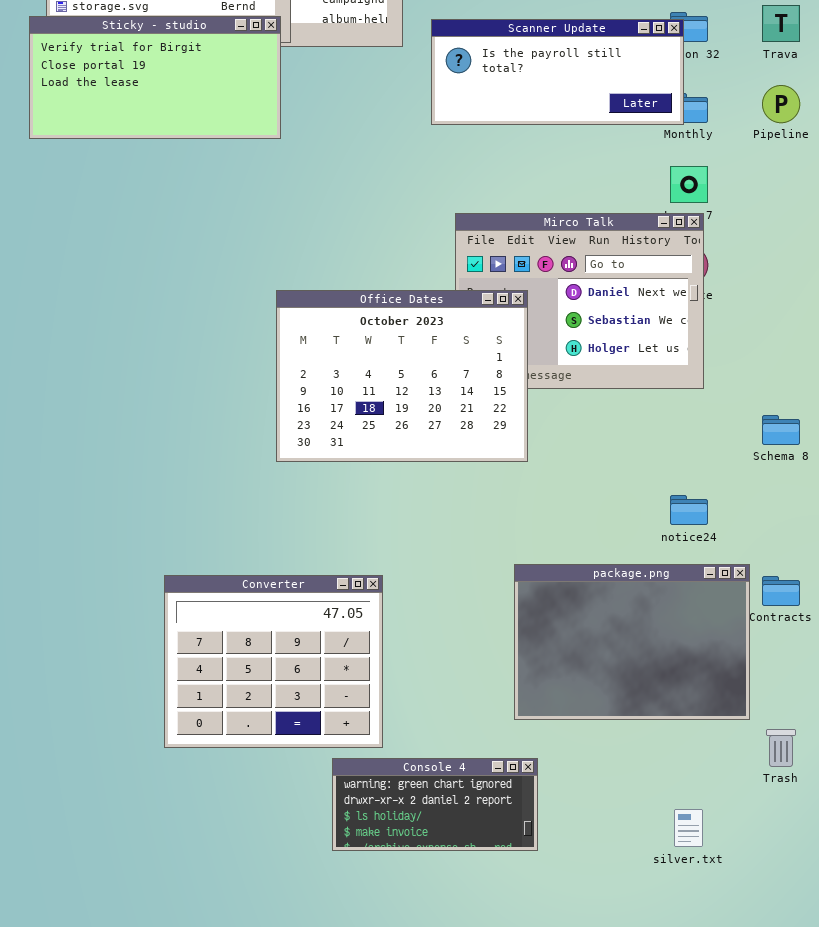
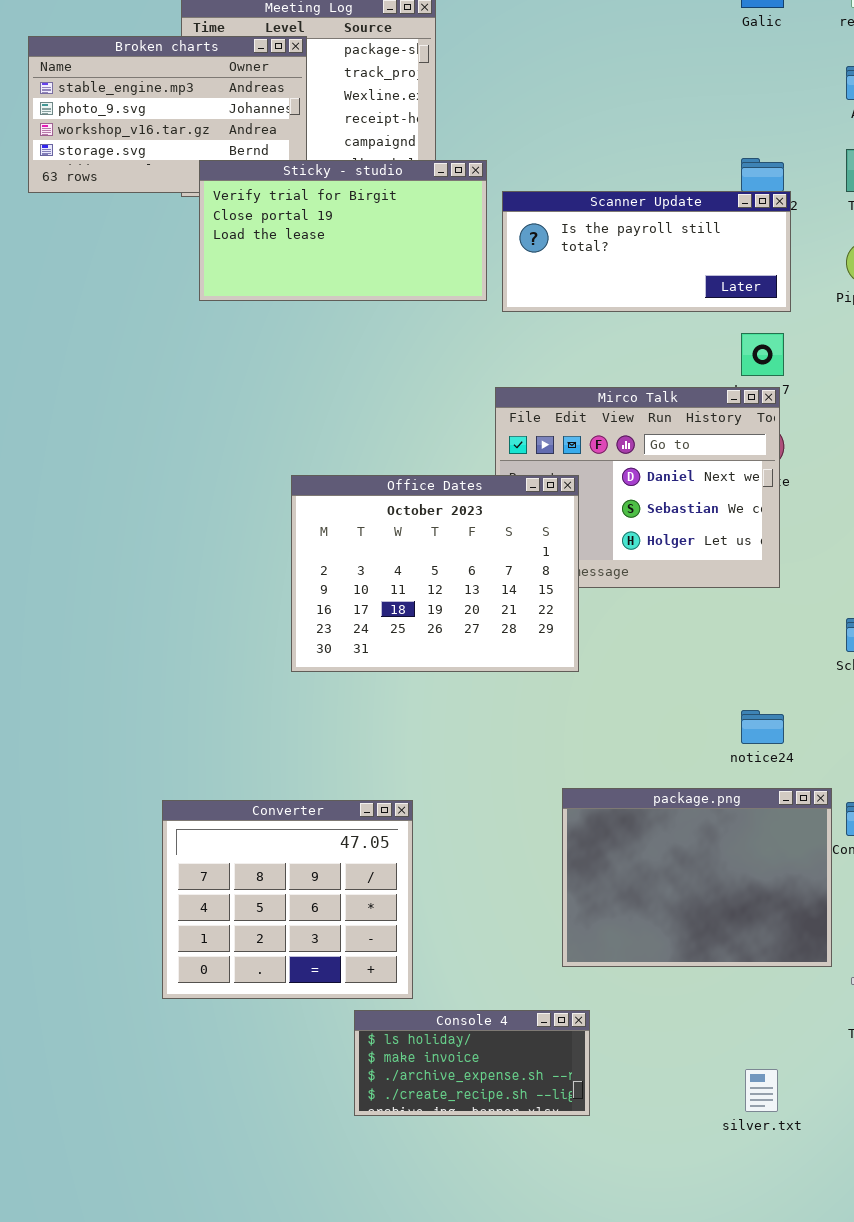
Sticky - studio: [29,16,281,139] -> [199,160,487,301], moved
Scanner Update: [431,19,684,125] -> [502,191,791,312], moved
Console 4: [332,758,538,851] -> [354,1010,590,1116], scrolled down 2 rows

